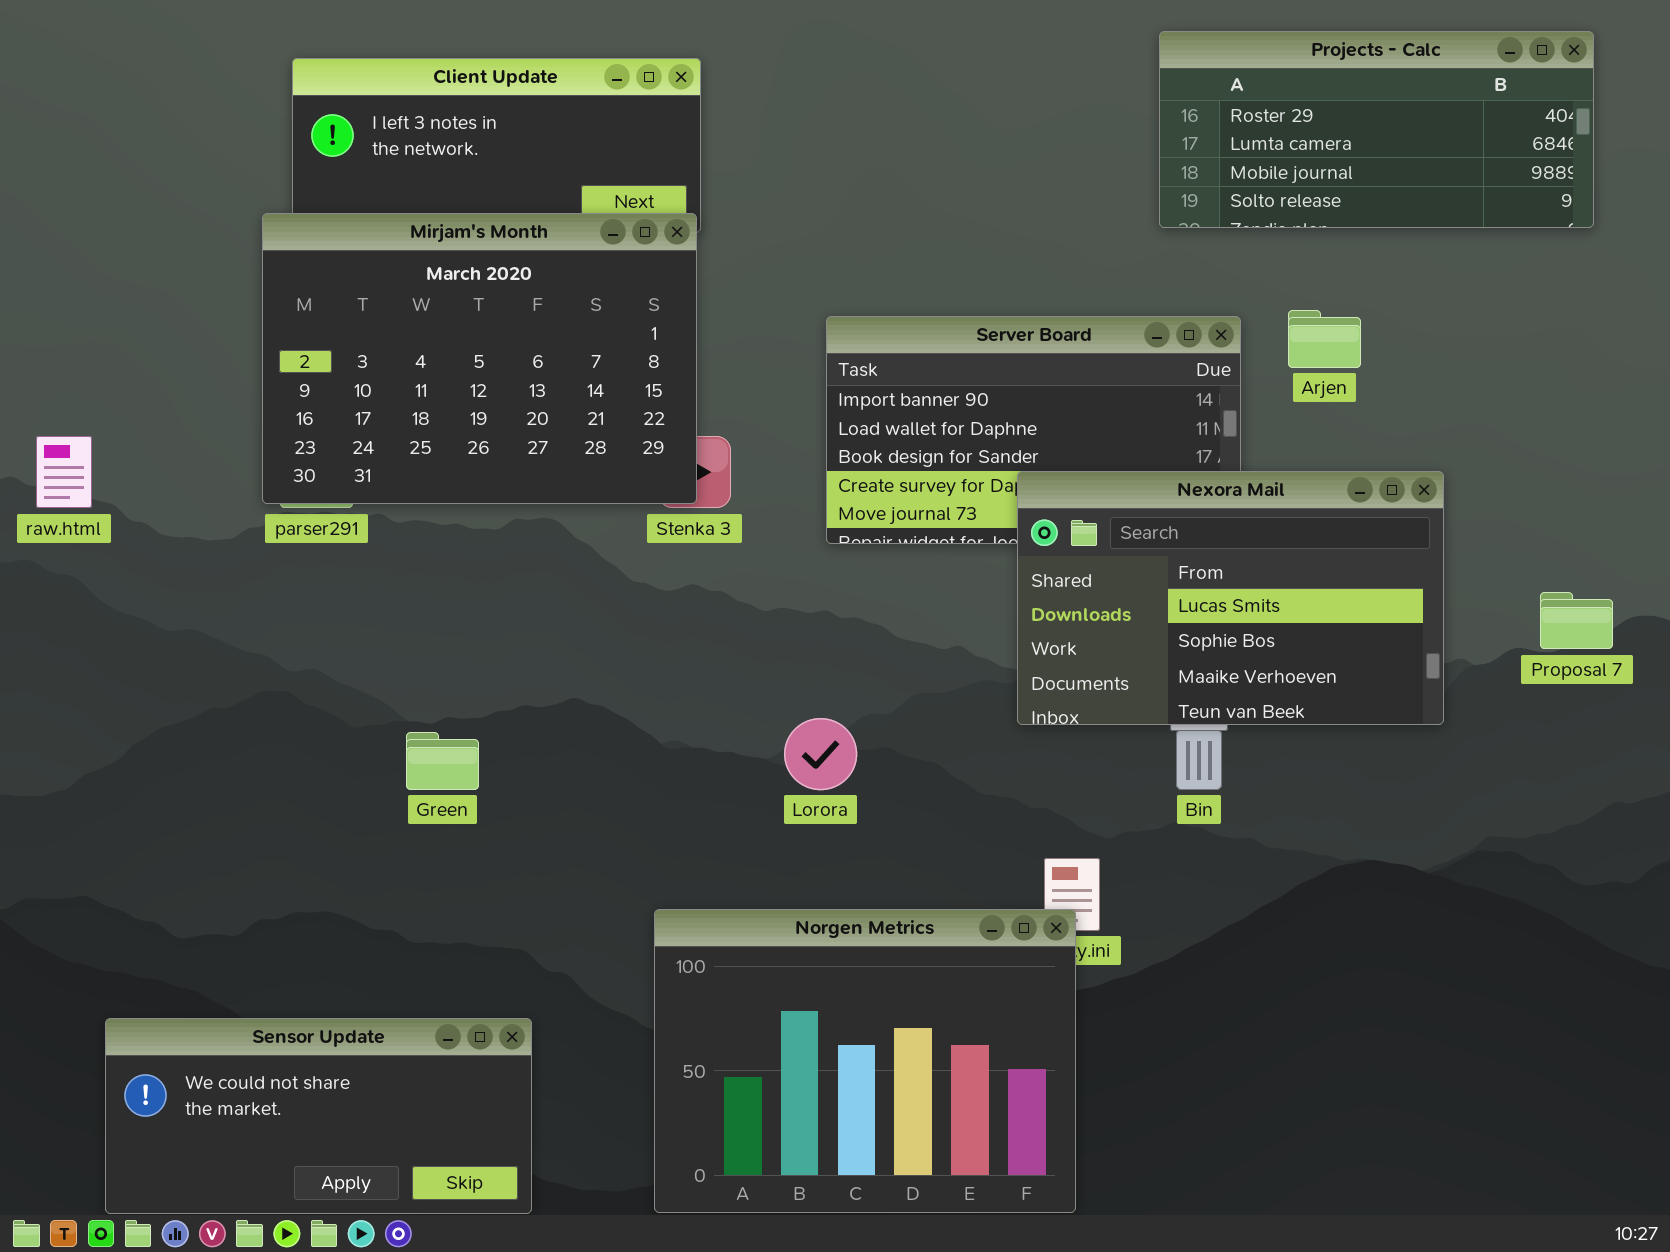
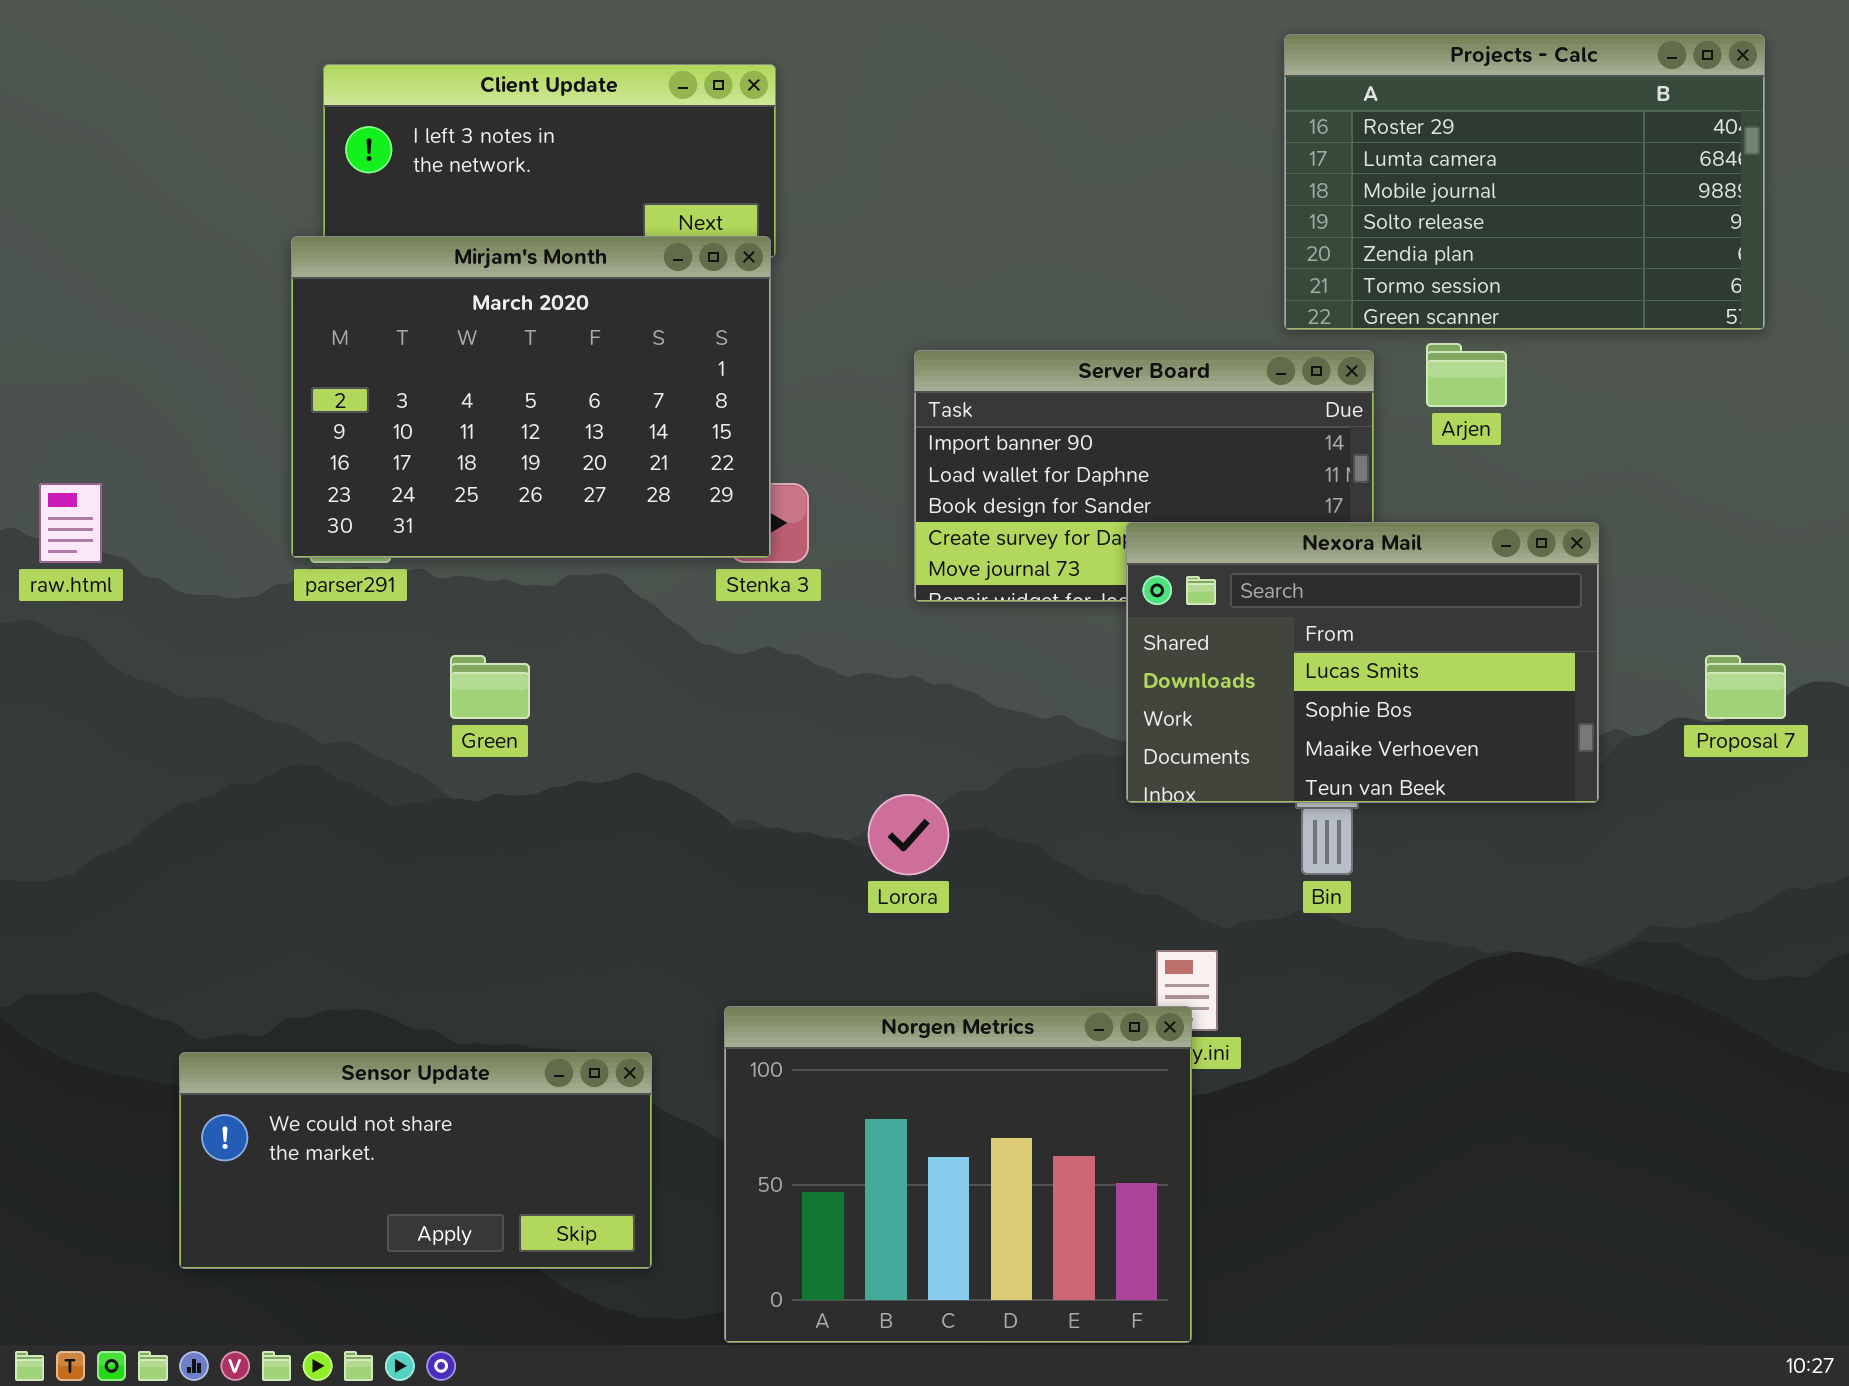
Projects - Calc: [1159,31,1594,228] -> [1284,34,1765,330], resized
Green: [406,732,479,790] -> [450,655,530,719], moved
Sensor Update: [105,1018,532,1214] -> [179,1052,652,1269], moved

